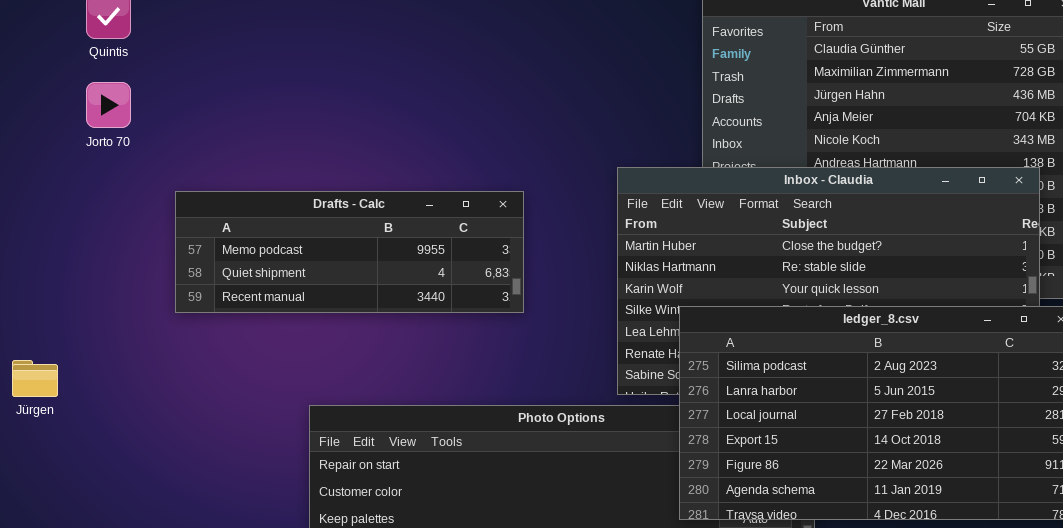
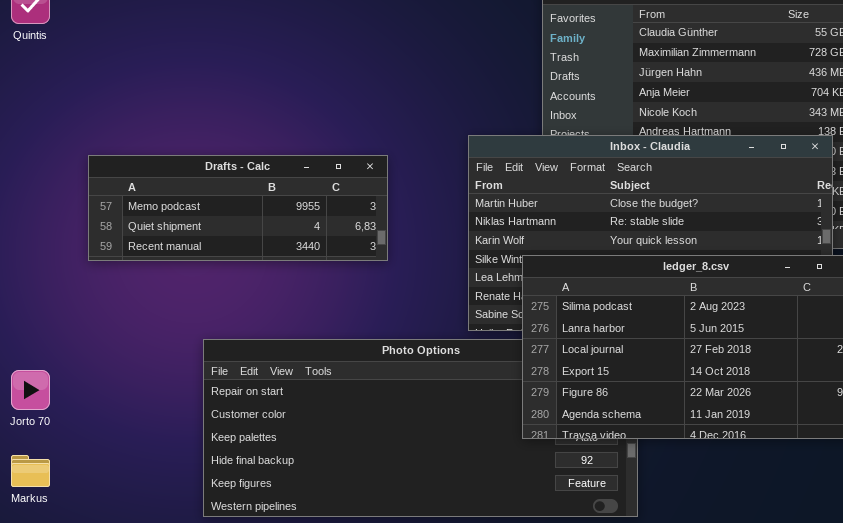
Jorto 70: [86,82,131,128] -> [11,370,50,410], moved

